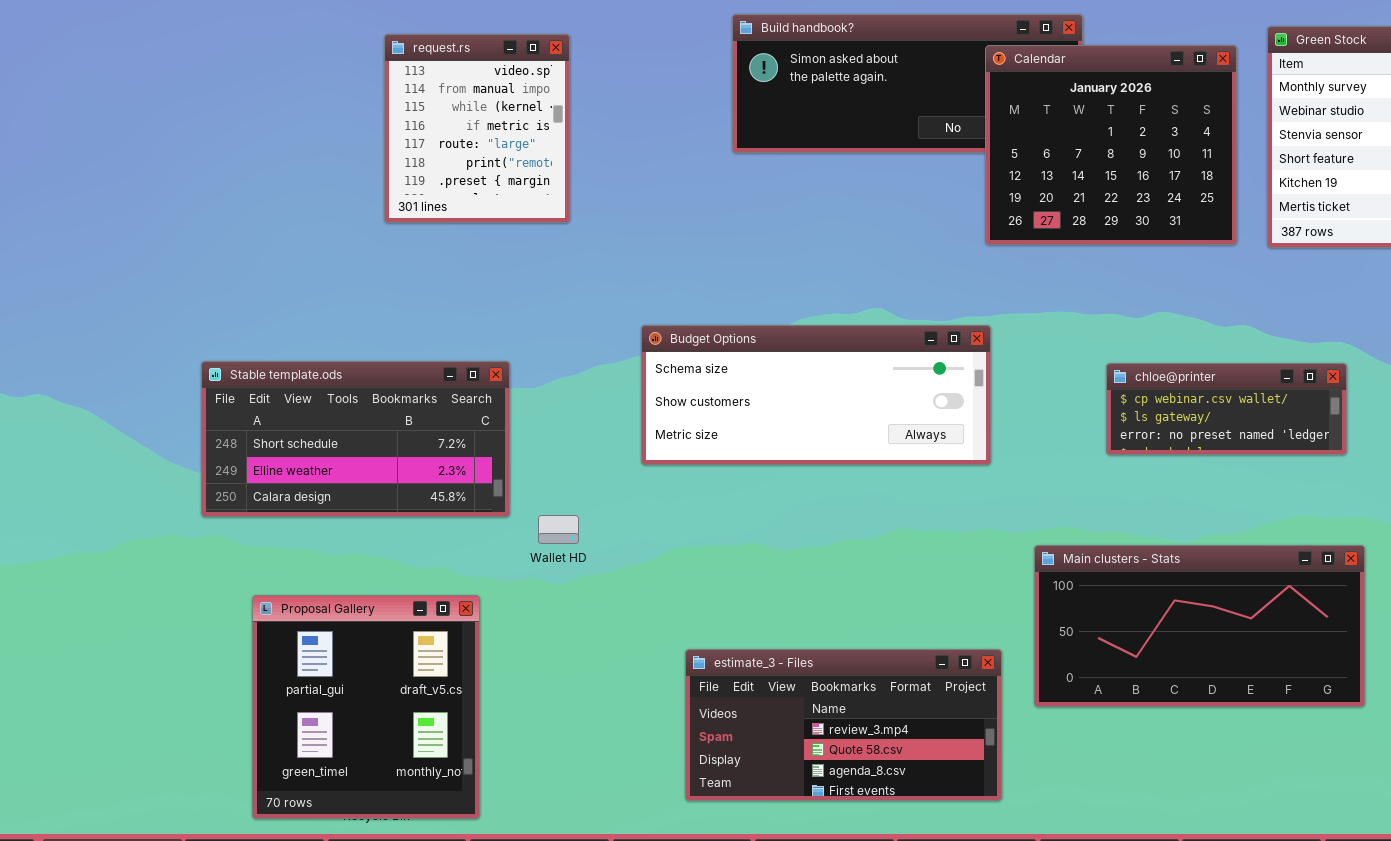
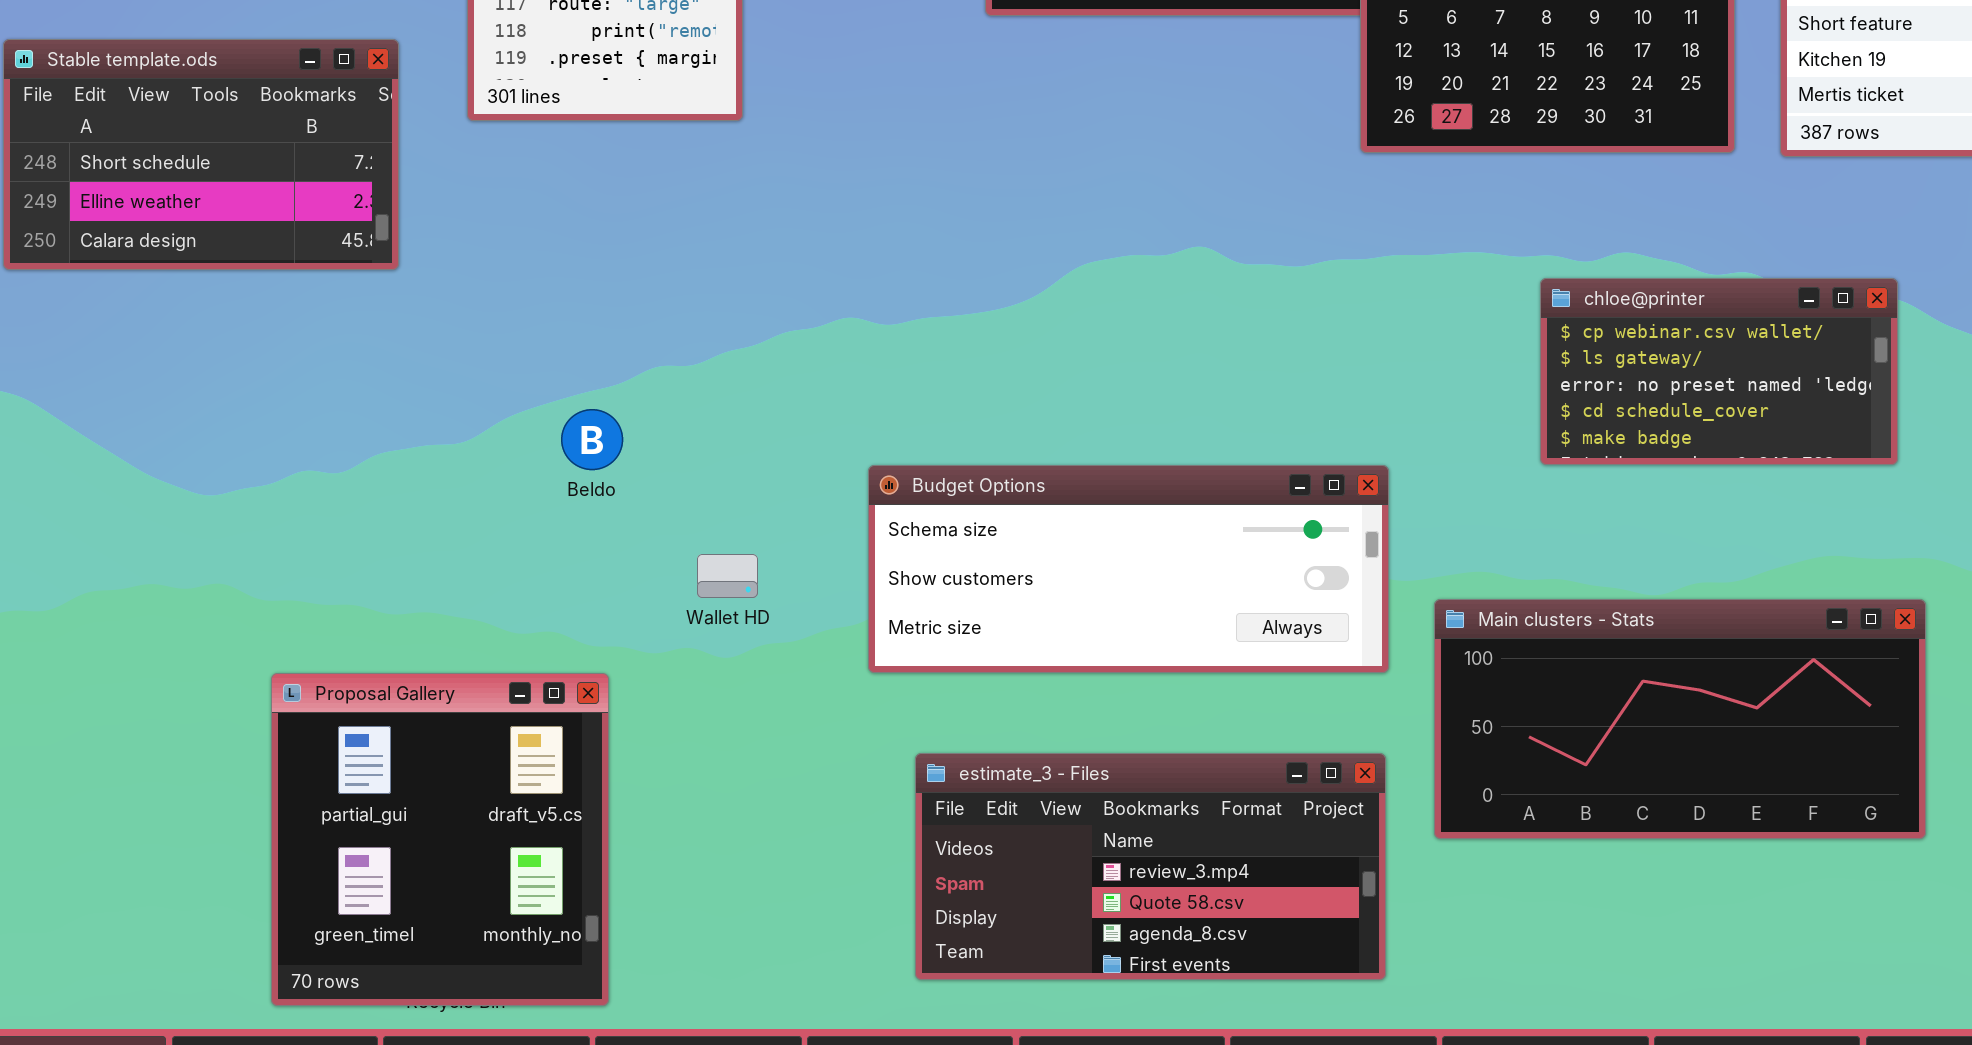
Budget Options: [641,325,991,465] -> [868,465,1389,673], moved
Stable template.ods: [201,361,510,517] -> [3,39,399,270], moved, resized
chloe@printer: [1106,363,1347,455] -> [1540,278,1898,465], resized

